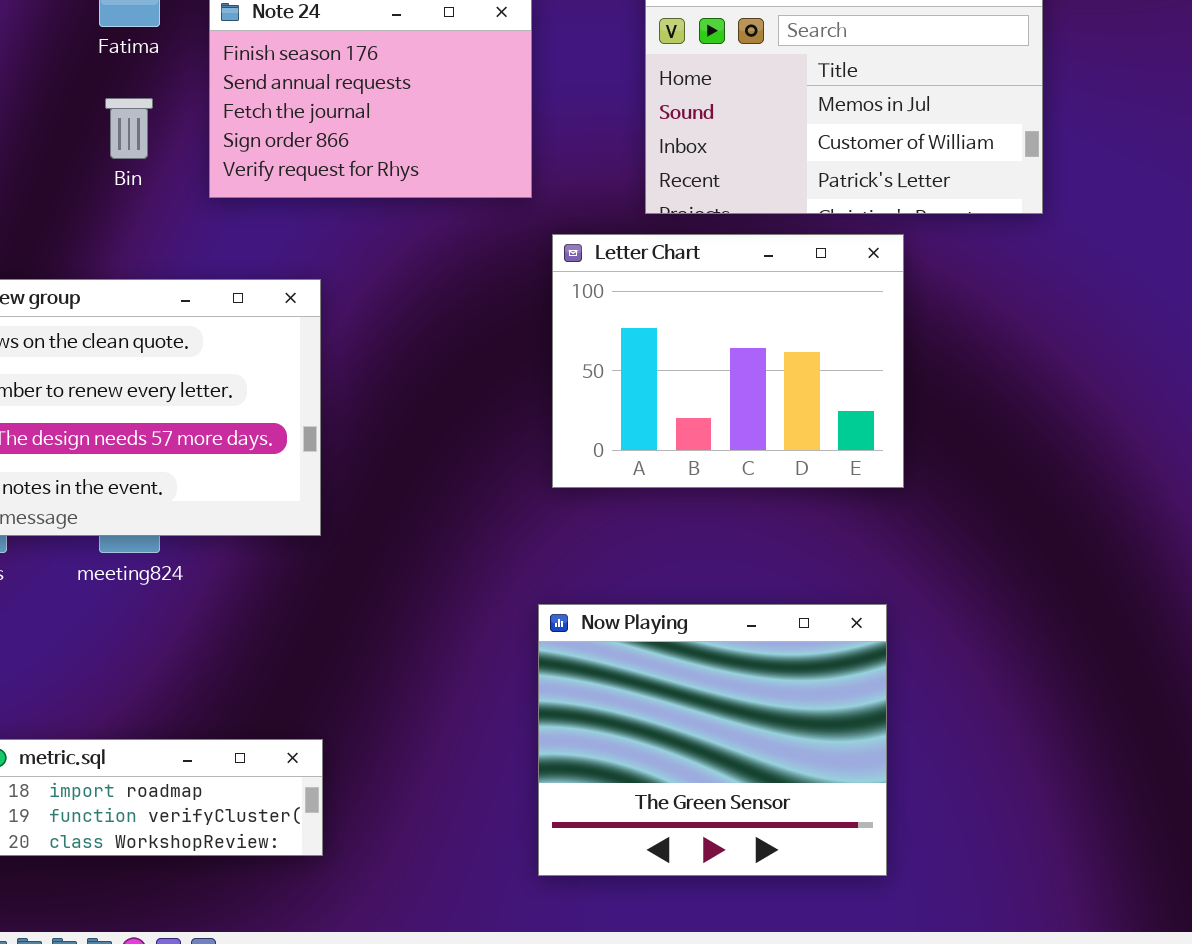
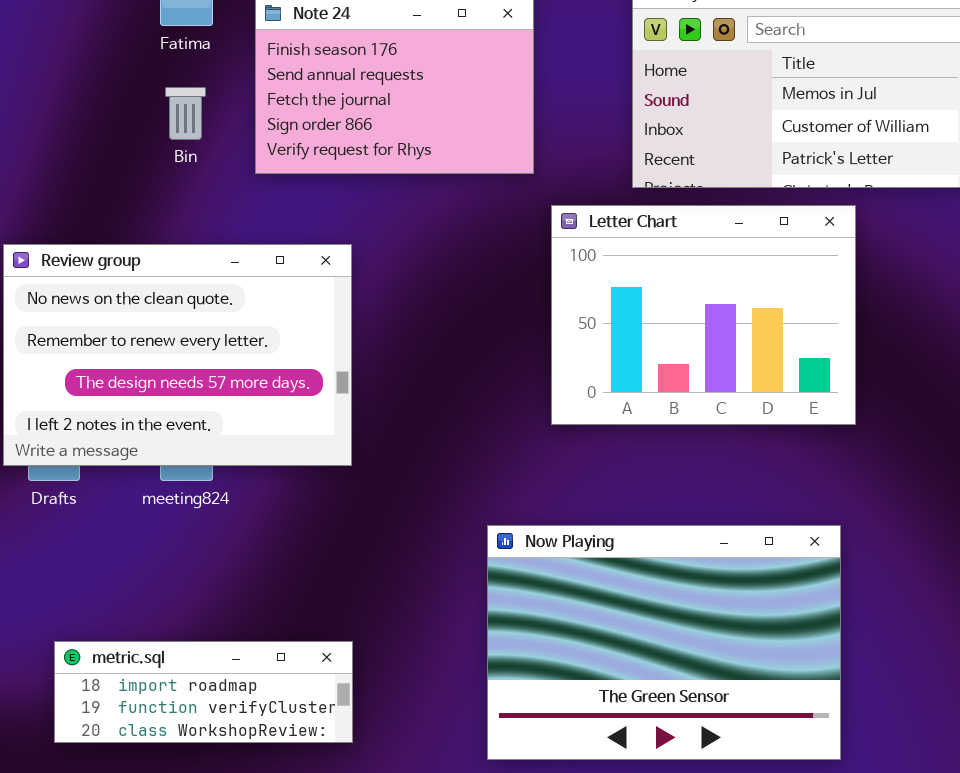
Now Playing: [538,604,887,876] -> [487,525,841,760], resized

